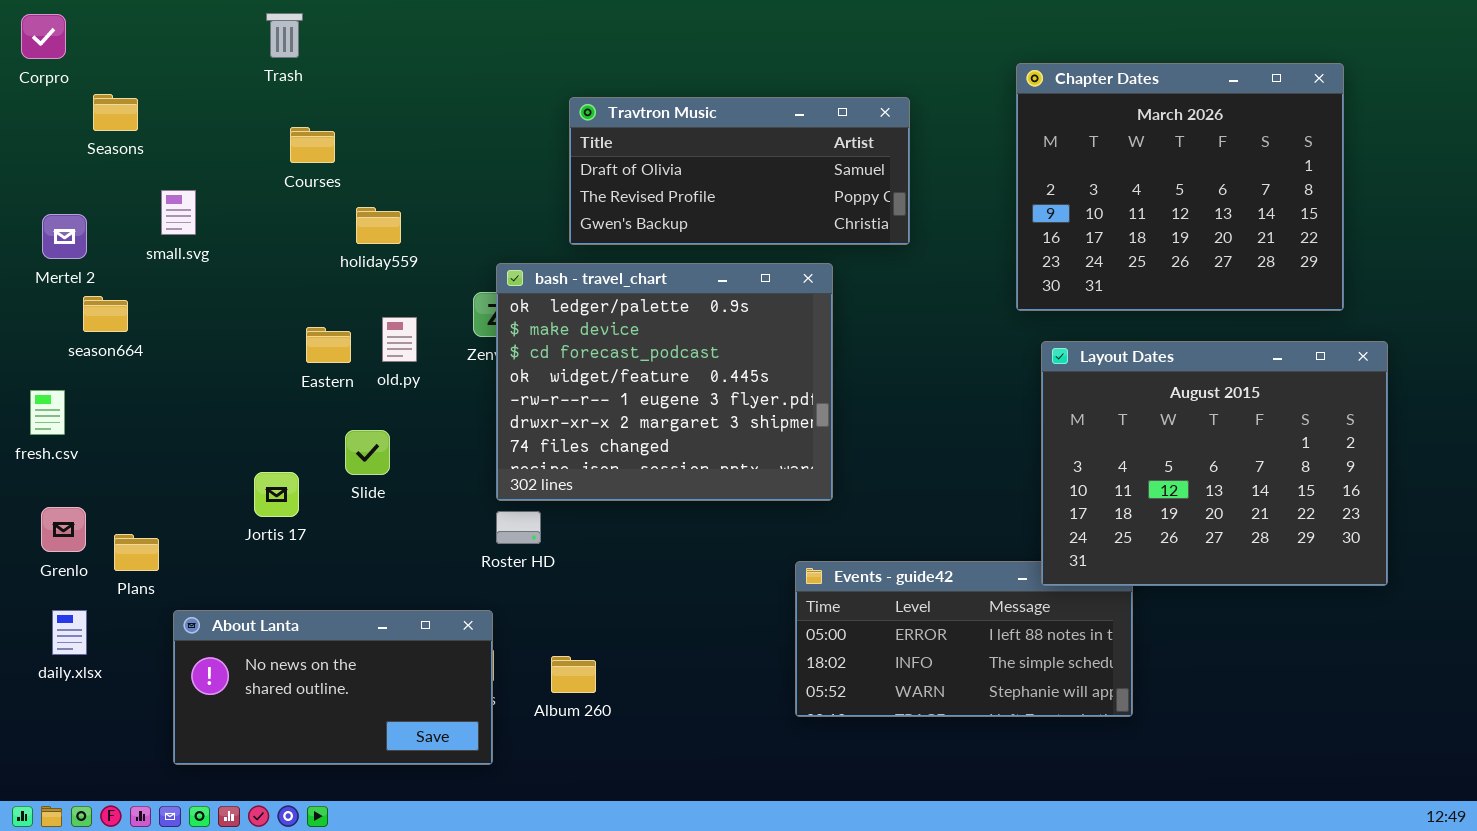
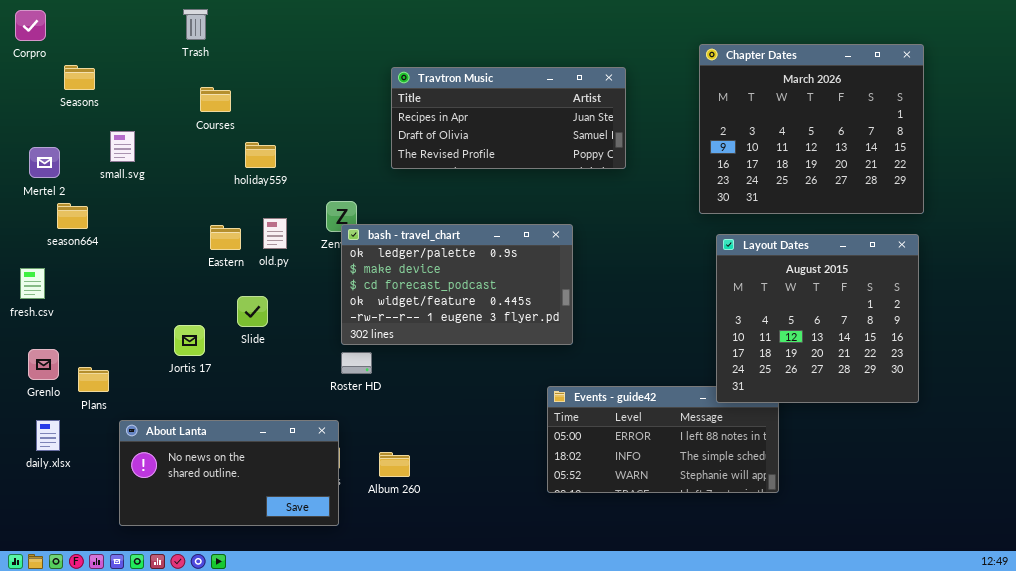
Travtron Music: [569,97,910,245] -> [391,67,626,169], scrolled up 1 row
bash - travel_chart: [496,263,833,501] -> [341,224,573,345], resized
Layout Dates: [1041,341,1388,586] -> [716,234,919,403], resized

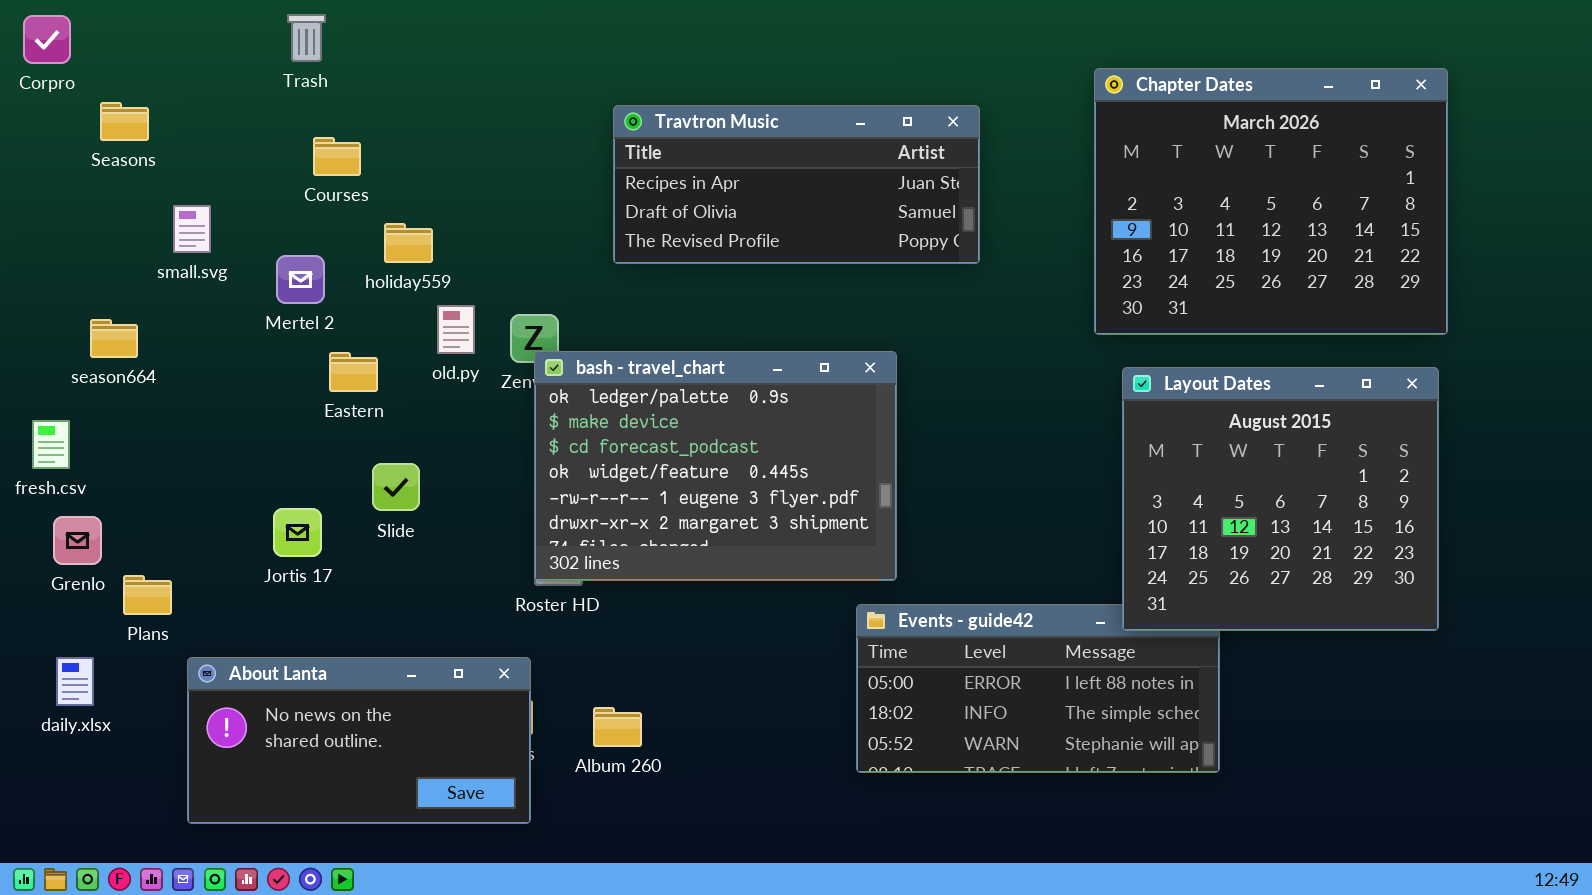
Mertel 2: [29,147,60,178] -> [276,255,325,304], moved
old.py: [263,218,287,249] -> [437,305,475,354], moved
bash - travel_chart: [341,224,573,345] -> [534,351,897,581], resized
Grenlo: [28,349,59,380] -> [53,516,102,565], moved

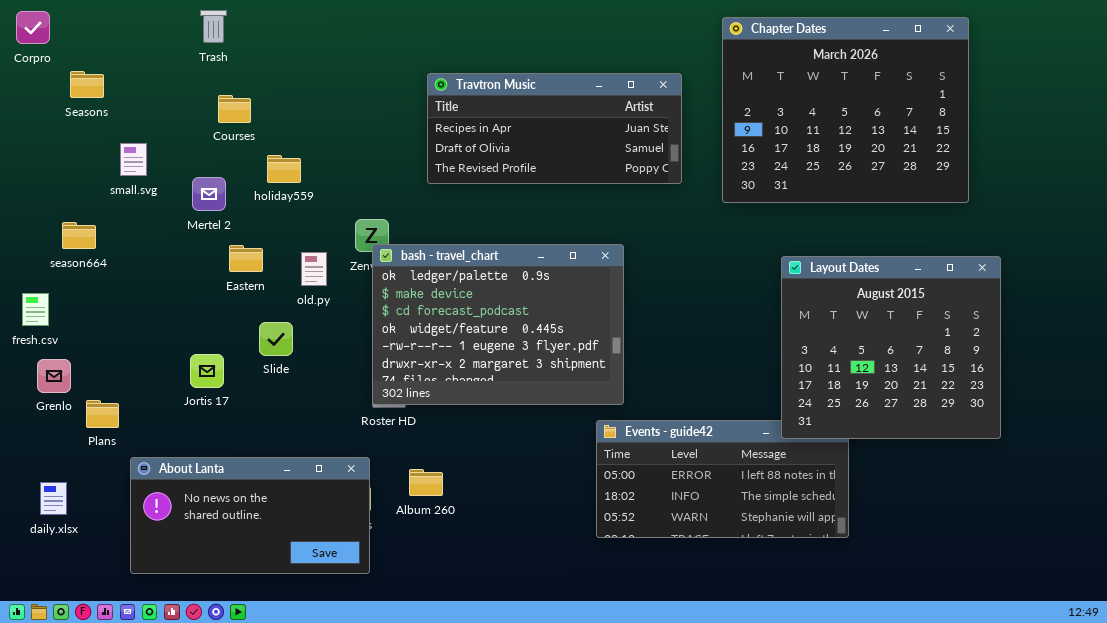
Chapter Dates: [1094,68,1448,335] -> [722,17,969,203], moved
old.py: [437,305,475,354] -> [301,252,327,286], moved
daily.xlsx: [56,657,94,706] -> [40,482,67,515], moved
Album 260: [593,707,642,747] -> [409,469,443,496], moved

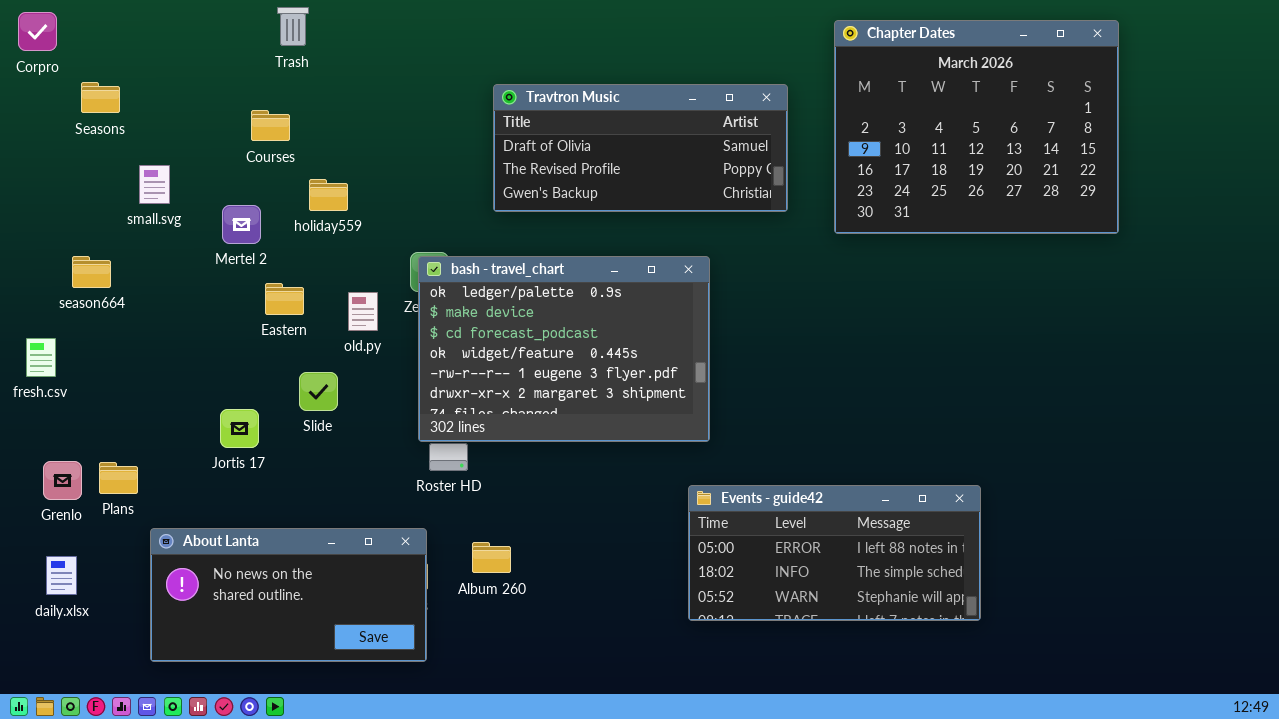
Trash: [200,10,227,43] -> [277,7,309,46], moved
Travtron Music: [427,73,682,184] -> [493,84,788,212], scrolled down 1 row
bash - travel_chart: [372,244,624,405] -> [418,256,710,442], moved
Layout Dates: [781,256,1001,439] -> none, closed
Grenlo: [37,359,71,393] -> [43,461,82,500], moved

